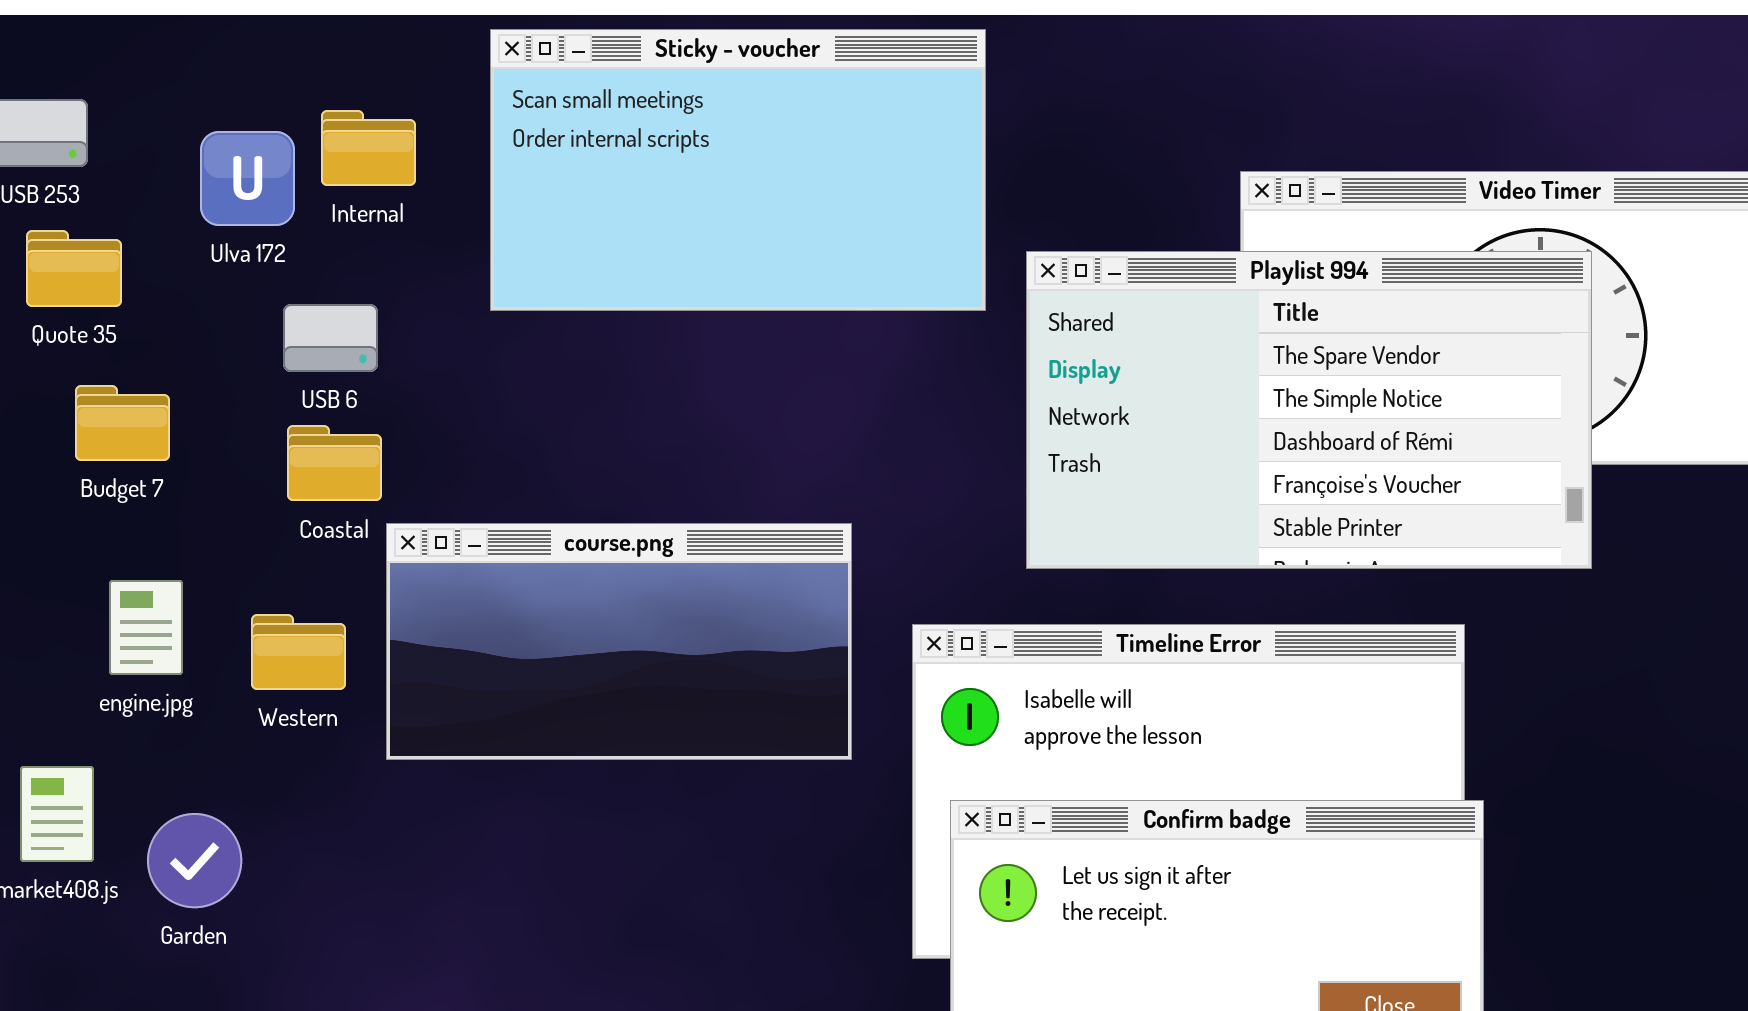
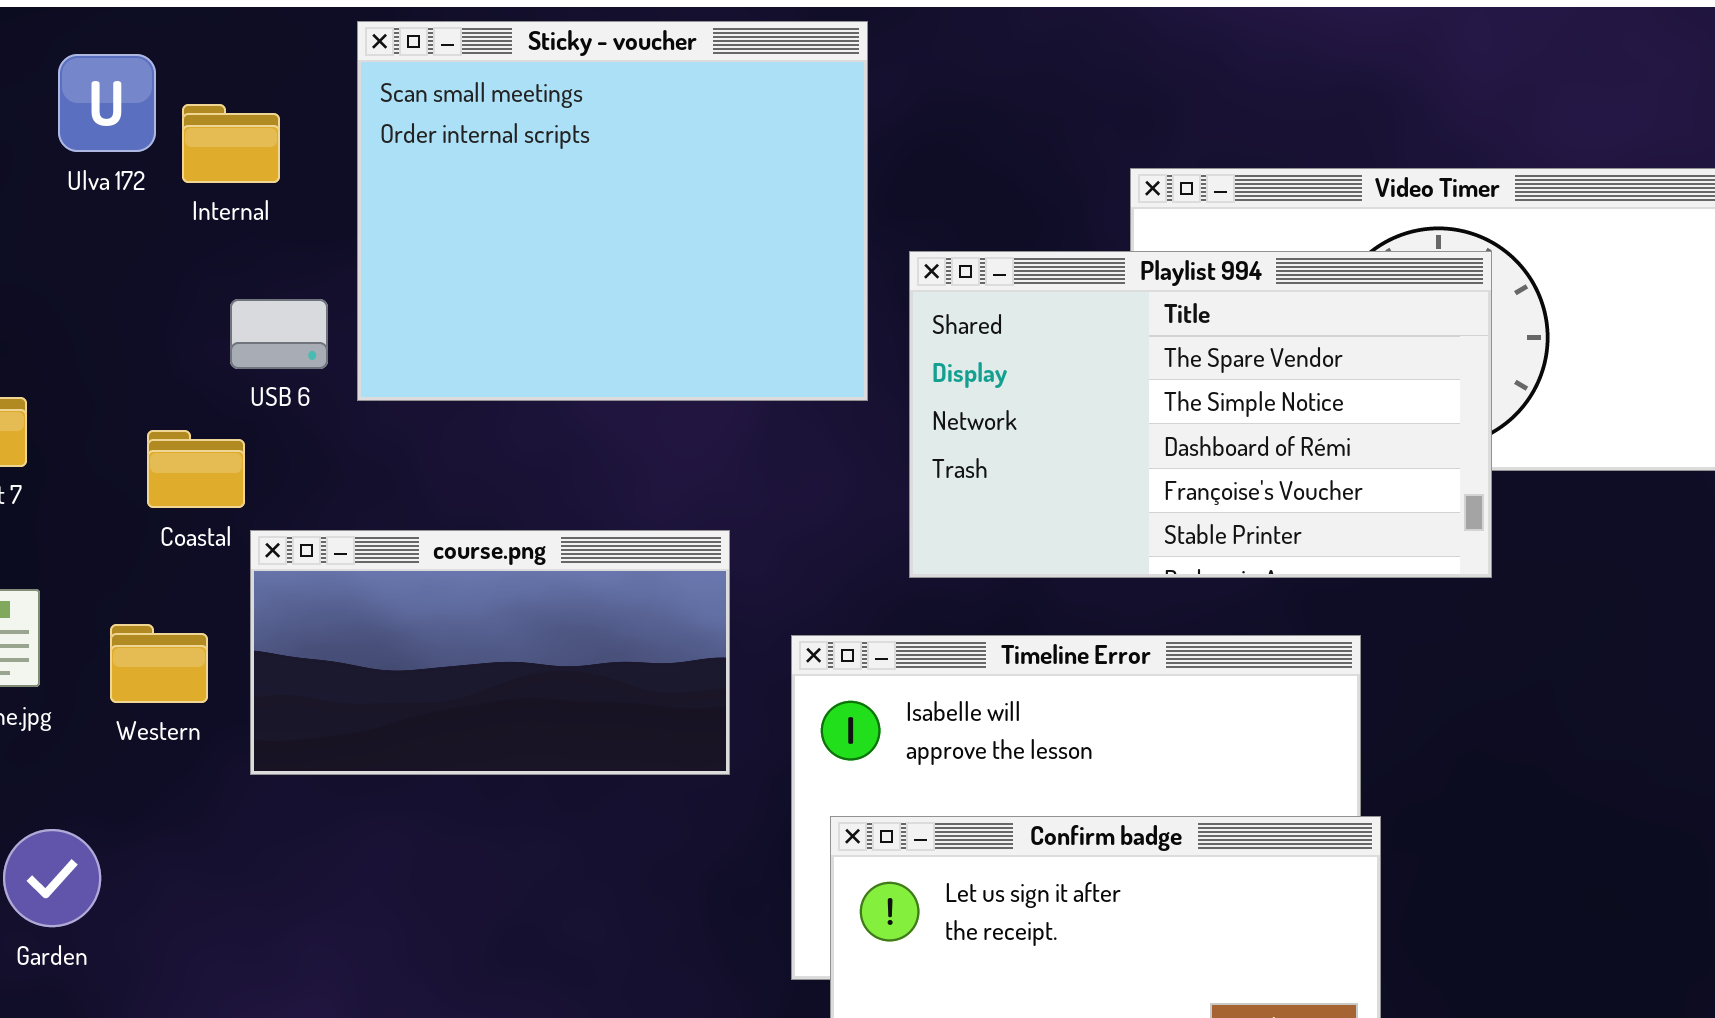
Sticky - voucher: [490,29,986,311] -> [357,21,868,401], resized
Ulva 172: [200,131,295,226] -> [58,54,156,152], moved
USB 6: [283,304,378,372] -> [230,299,328,369], moved

